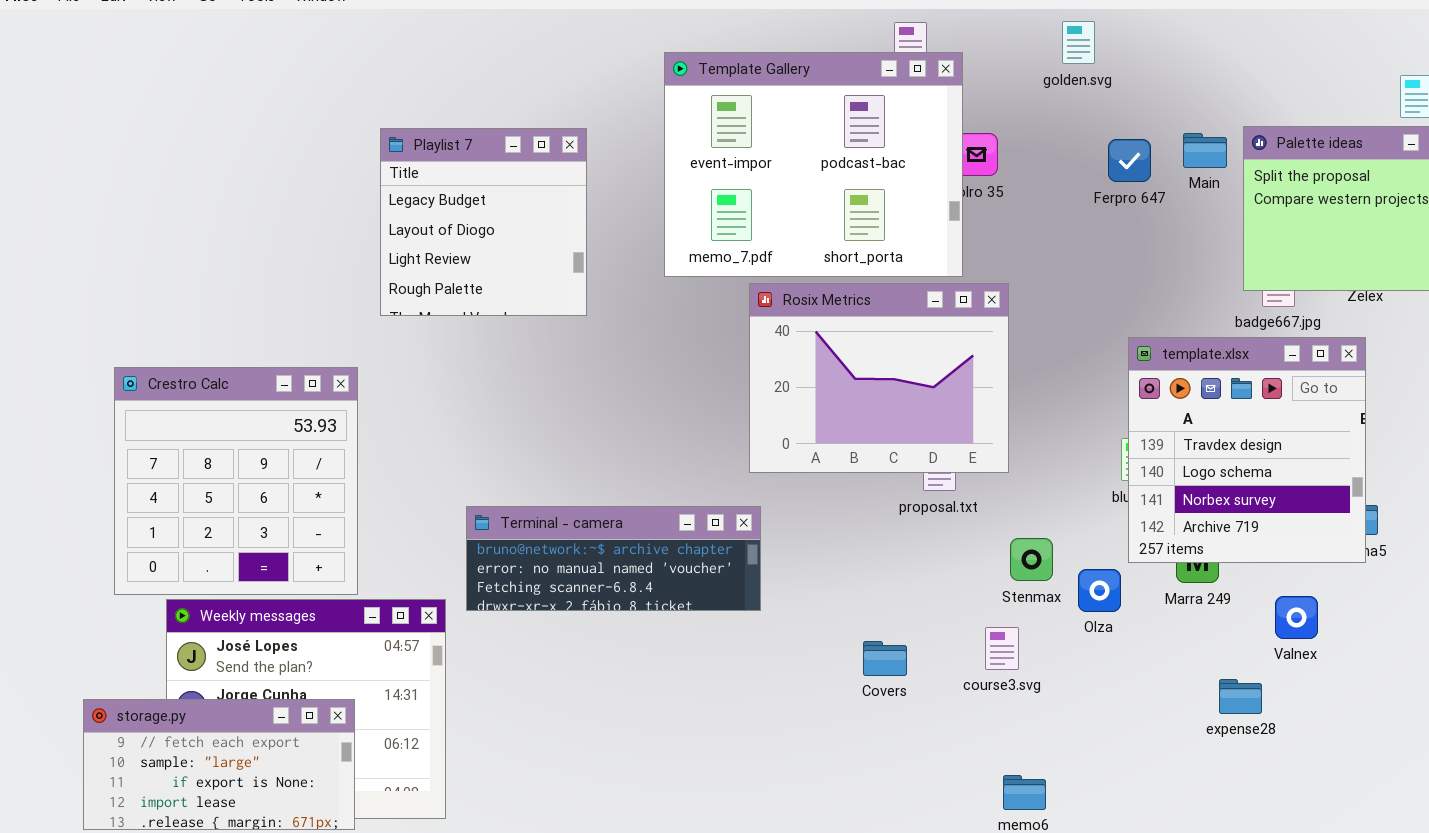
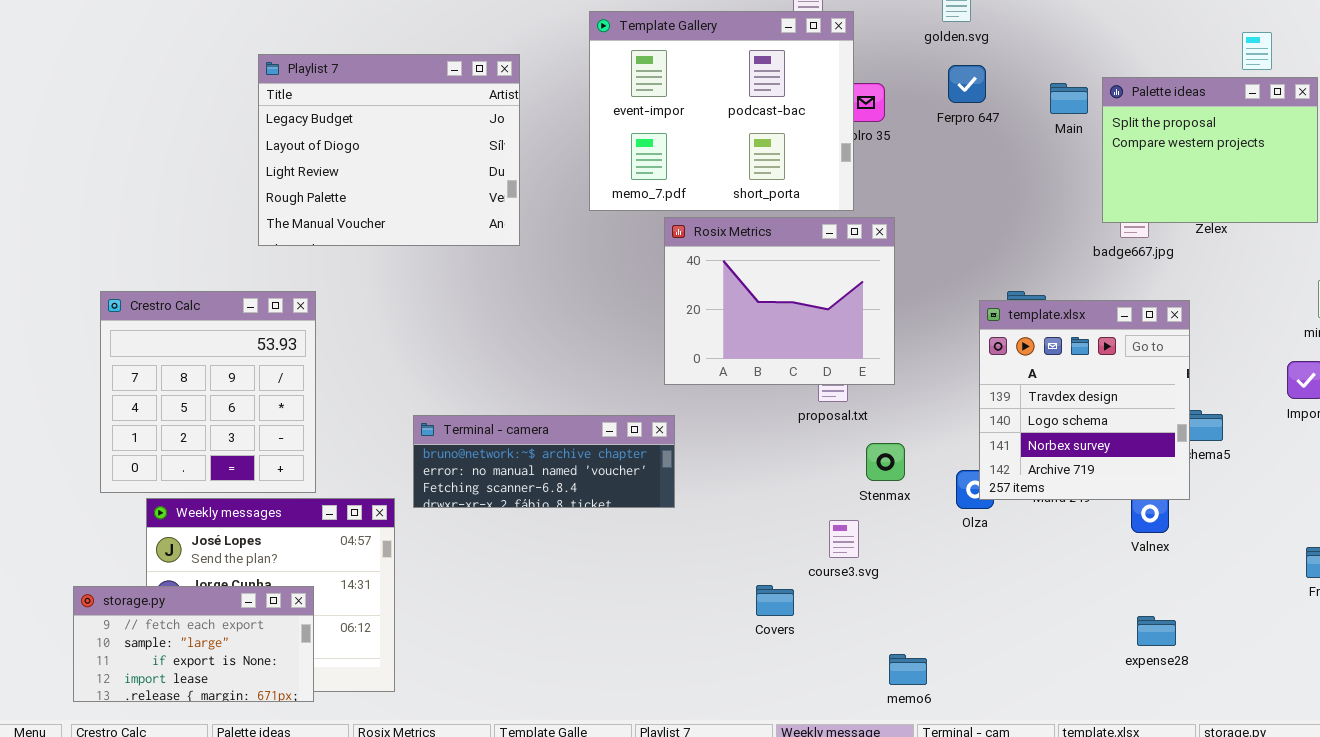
Playlist 7: [380,128,587,316] -> [258,54,520,246], resized
Ferpro 647: [1108,139,1151,182] -> [948,65,986,103], moved
template.xlsx: [1128,337,1366,563] -> [979,300,1190,500], moved
Stenmax: [1010,538,1053,581] -> [866,443,905,481], moved
course3.svg: [985,627,1019,670] -> [829,520,859,558], moved
Covers: [863,641,907,676] -> [756,585,794,616], moved
expense28: [1219,679,1262,714] -> [1137,616,1176,646], moved

